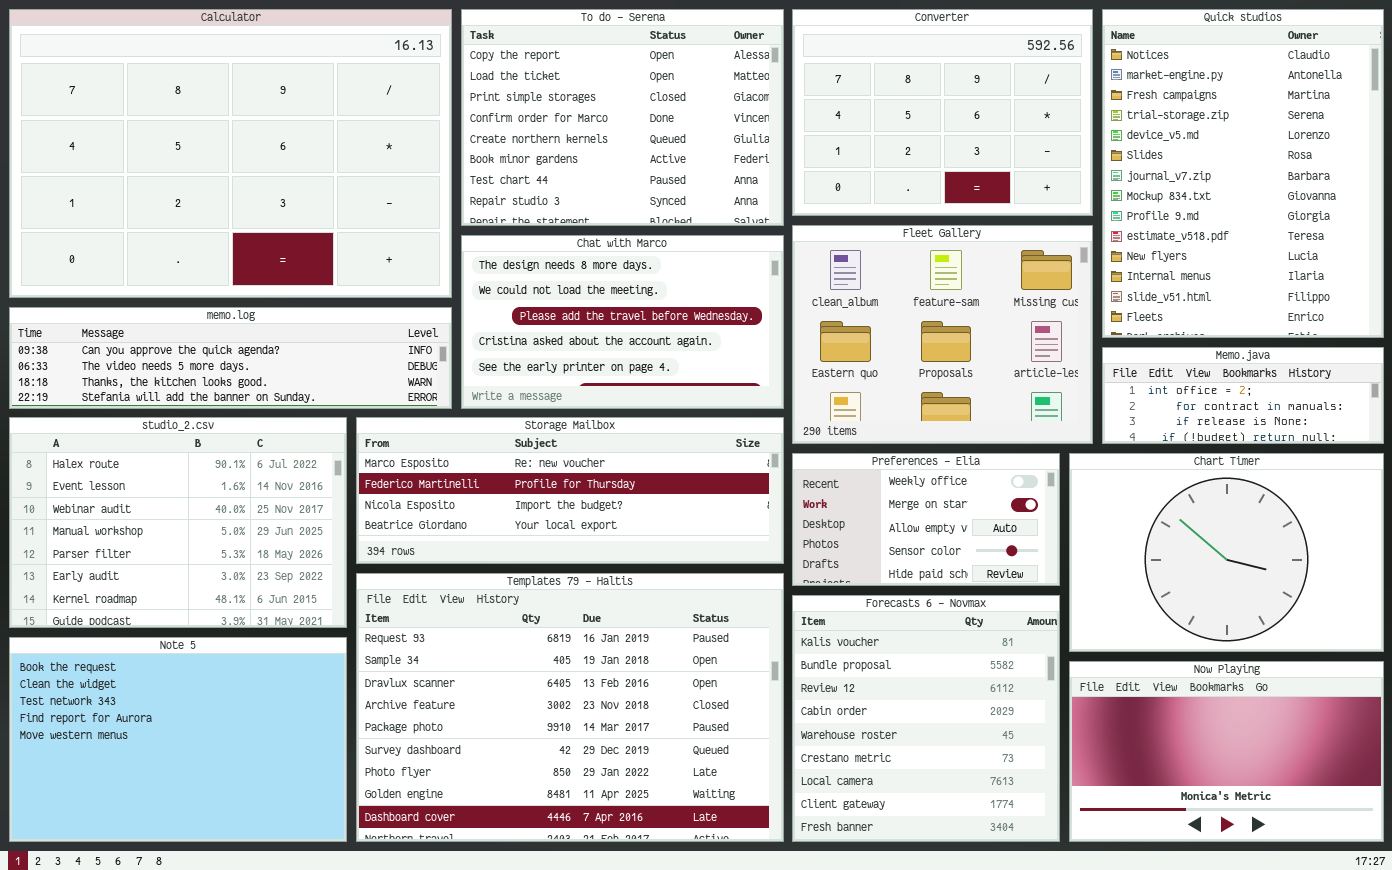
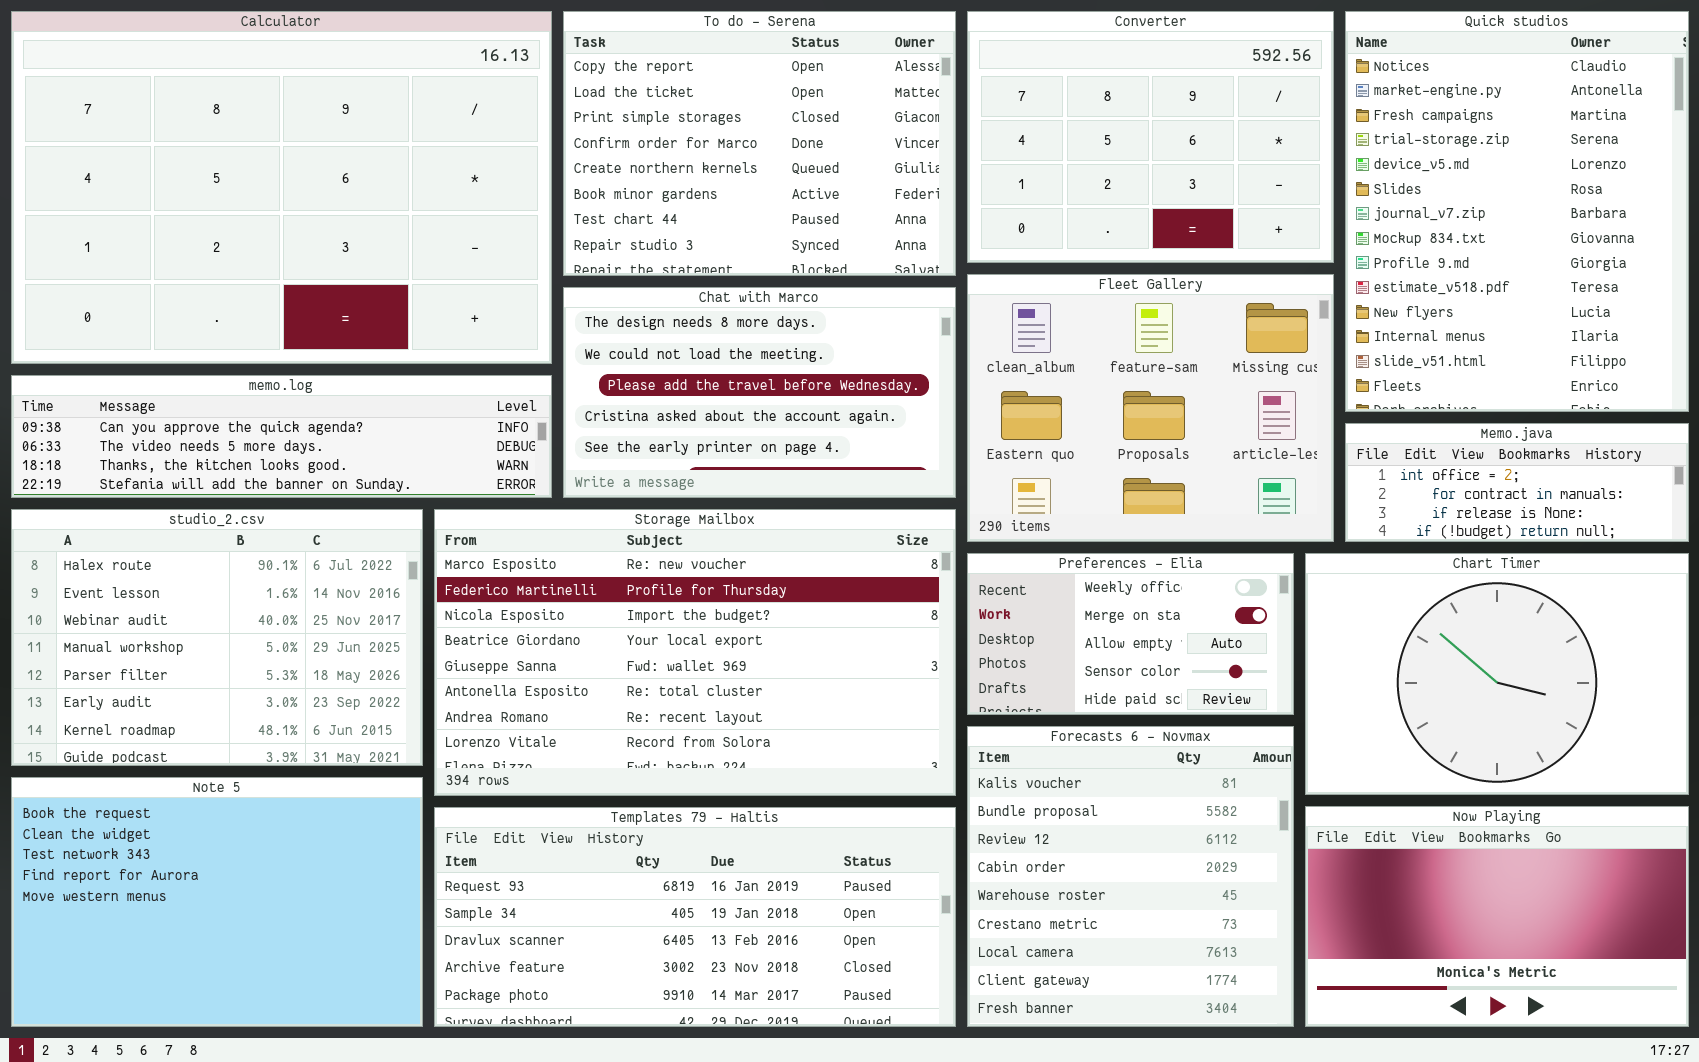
Storage Mailbox: [356,417,784,564] -> [434,509,956,796], resized
Templates 79 - Haltis: [356,573,784,842] -> [434,807,956,1027], resized

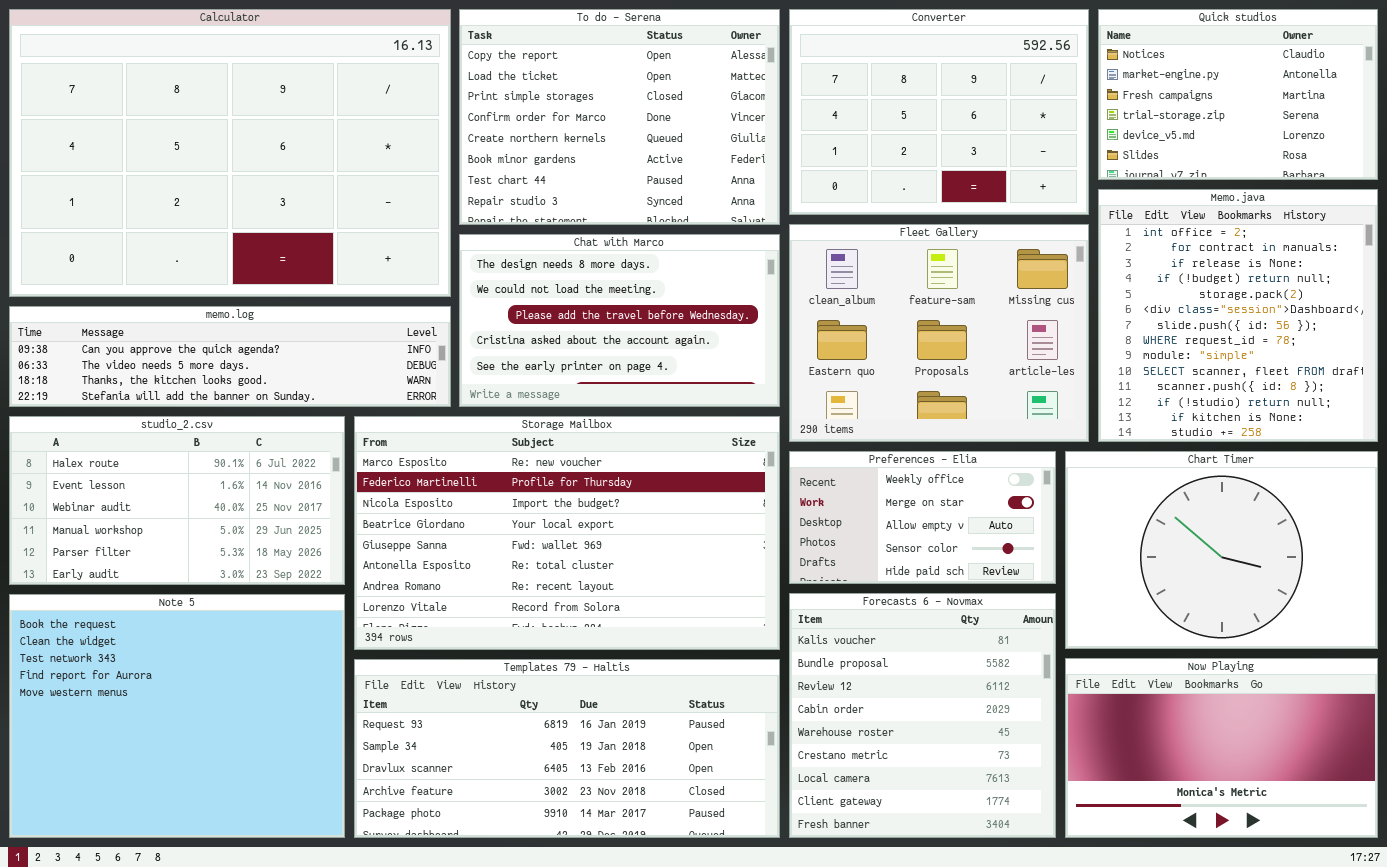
Quick studios: [1345,11,1689,412] -> [1098,9,1378,180], resized
Memo.java: [1345,423,1689,542] -> [1098,189,1378,442], resized
studio_2.csv: [11,509,423,766] -> [9,416,345,585], resized
Note 5: [11,777,423,1027] -> [9,594,345,838], resized

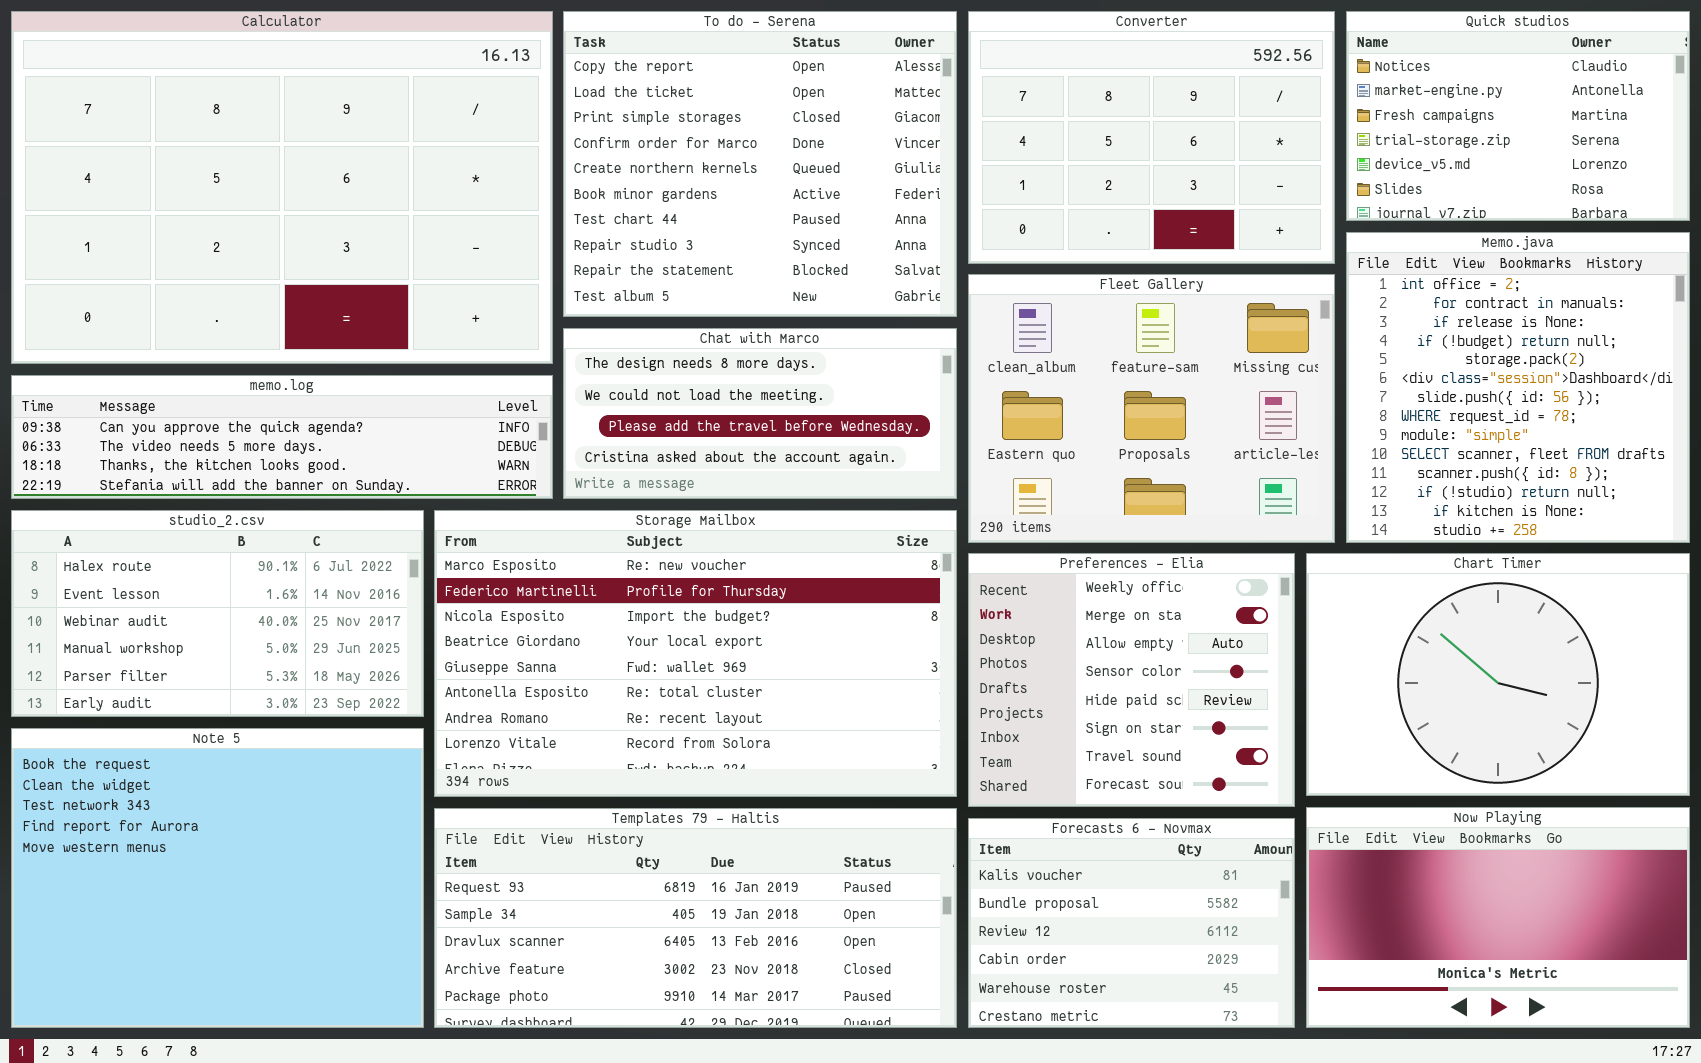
To do - Serena: [459,9,780,225] -> [563,11,957,317], resized
Chat with Marco: [459,234,780,407] -> [563,328,957,499], resized
Preferences - Elia: [789,451,1056,584] -> [968,553,1295,807], resized
Forecasts 6 - Novmax: [789,593,1056,838] -> [968,818,1295,1028], resized

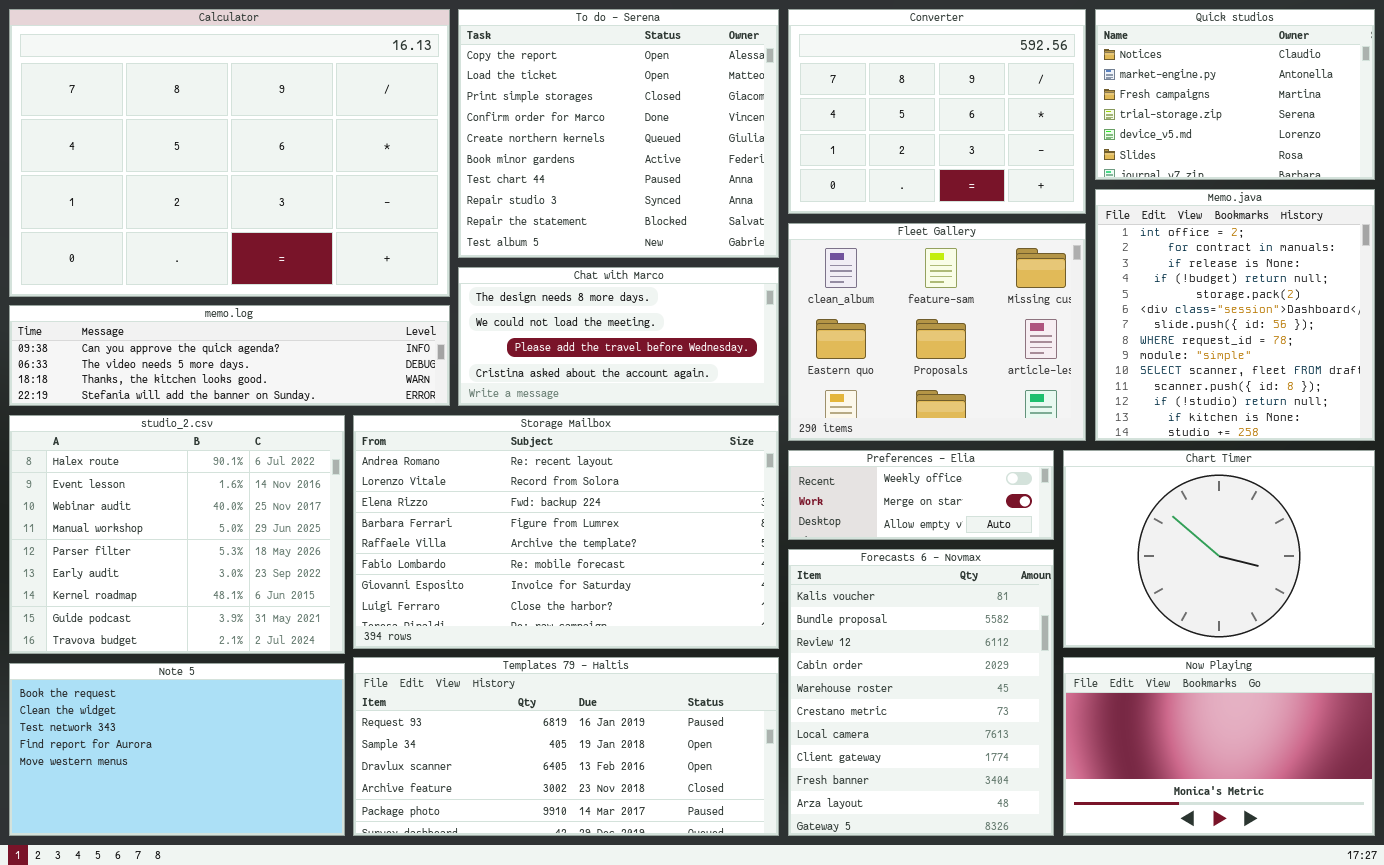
studio_2.csv: [11,510,424,717] -> [9,415,345,654], resized
Storage Mailbox: [434,510,957,797] -> [353,415,779,649], scrolled down 6 rows
Preferences - Elia: [968,553,1295,807] -> [788,450,1054,540], resized
Note 5: [11,728,424,1028] -> [9,663,345,836], resized
Forecasts 6 - Novmax: [968,818,1295,1028] -> [788,549,1054,836], resized

